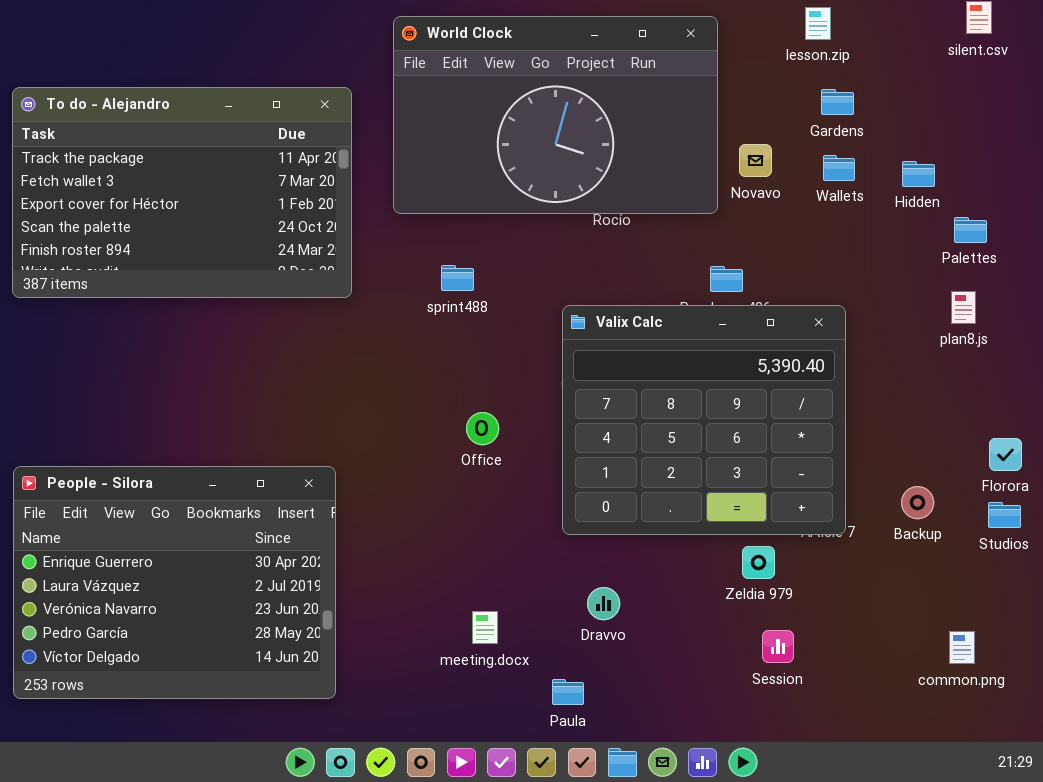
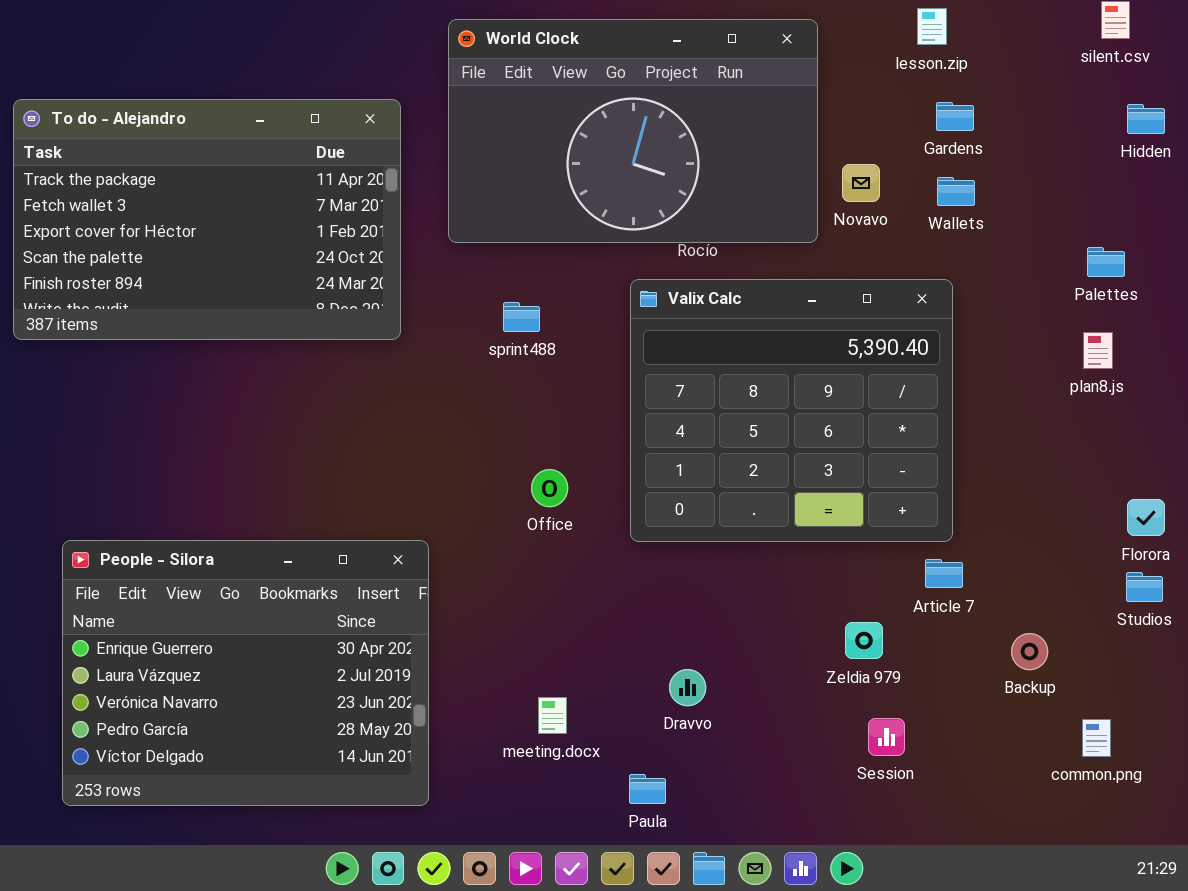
Hidden: [902,161,935,187] -> [1127,104,1165,134], moved
Valix Calc: [562,305,846,535] -> [630,279,953,542], moved
People - Silora: [13,466,336,699] -> [62,540,429,806], moved
Backup: [901,486,934,519] -> [1011,633,1048,670], moved

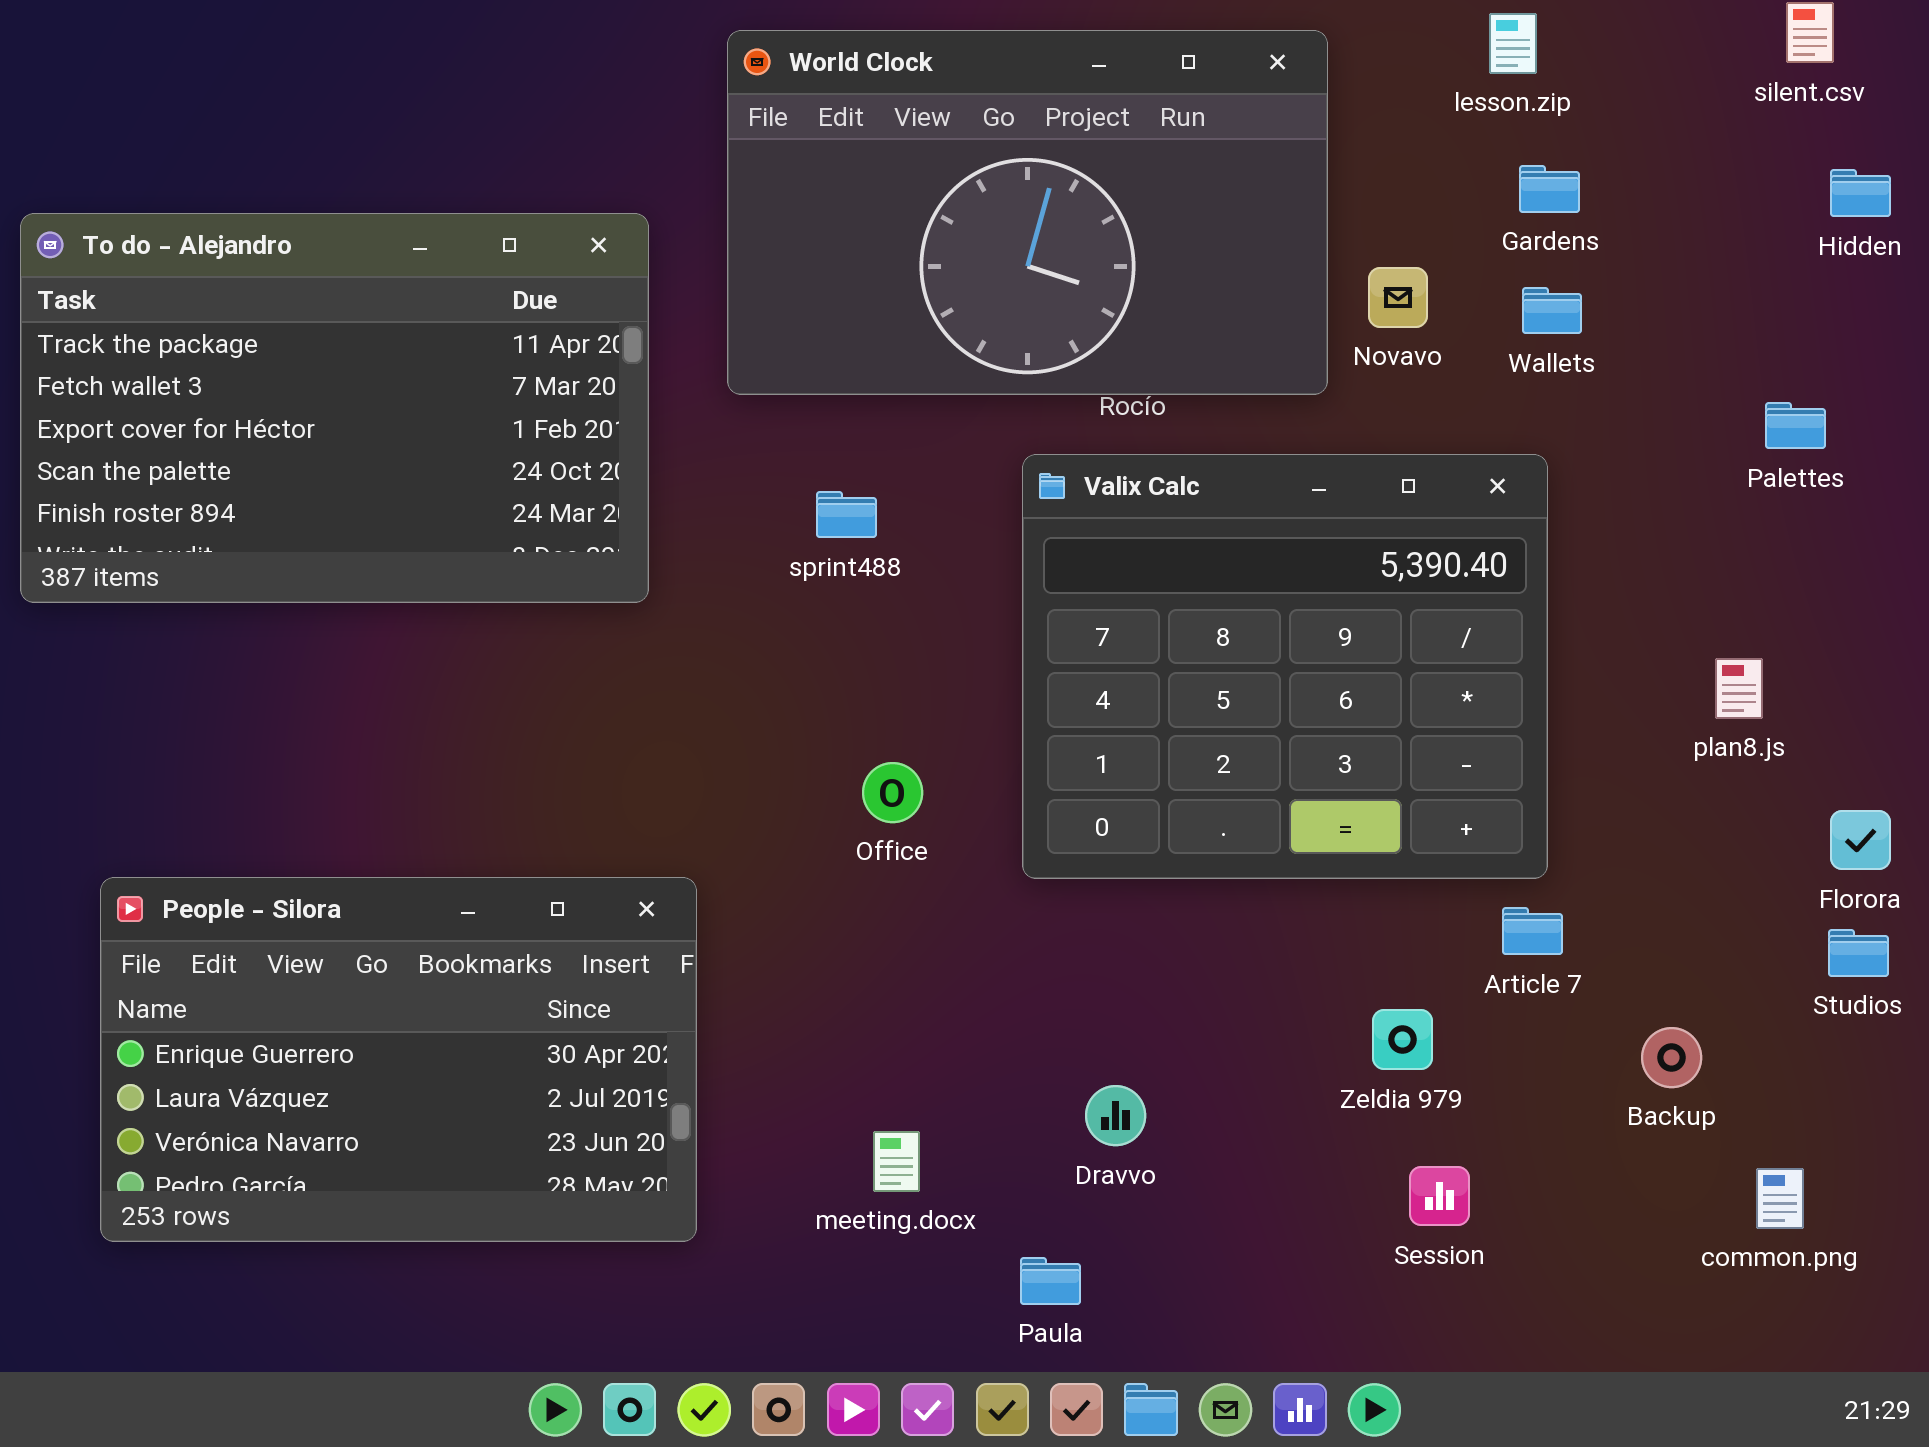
To do - Alejandro: [13,99,401,340] -> [20,213,649,603], moved
plan8.js: [1083,332,1113,369] -> [1715,658,1763,719], moved
People - Silora: [62,540,429,806] -> [100,877,697,1242], resized

